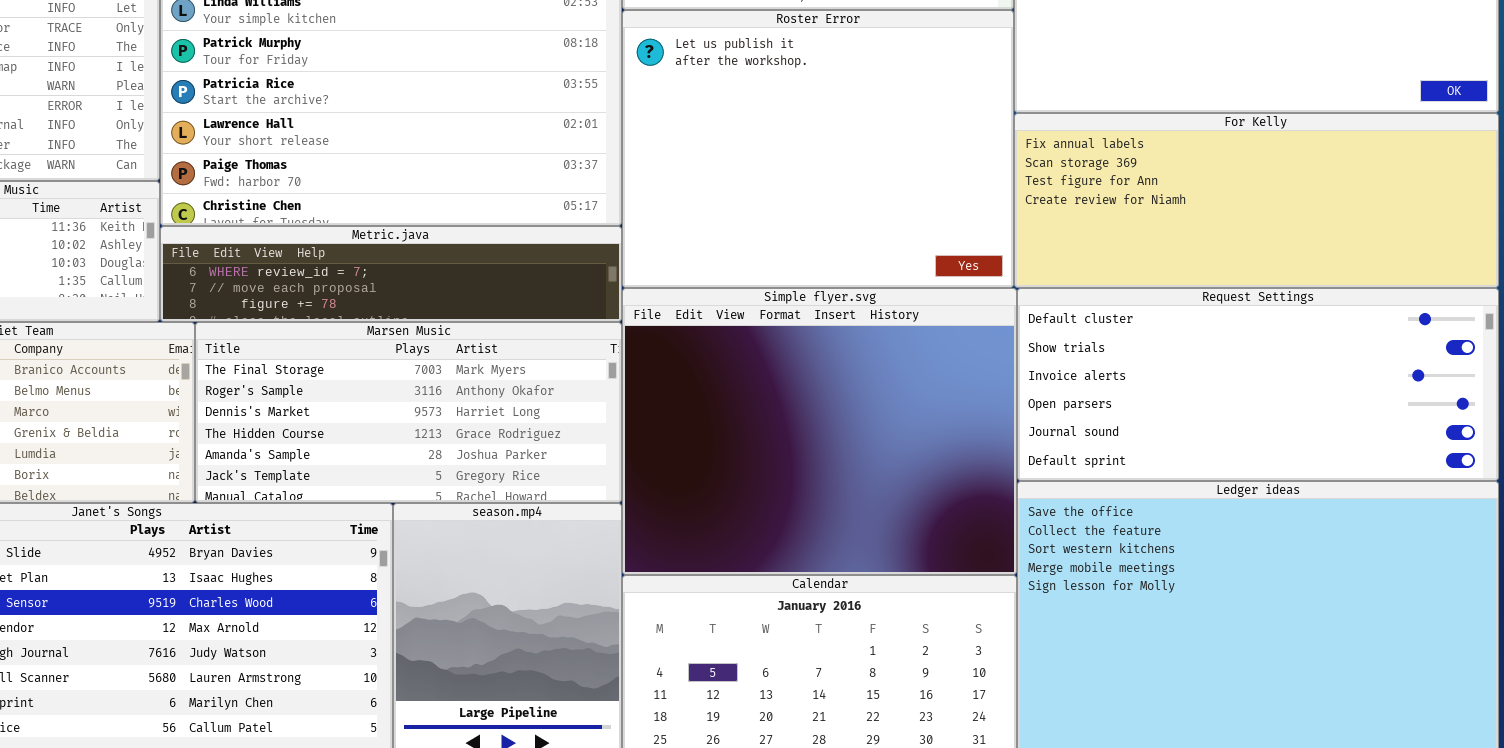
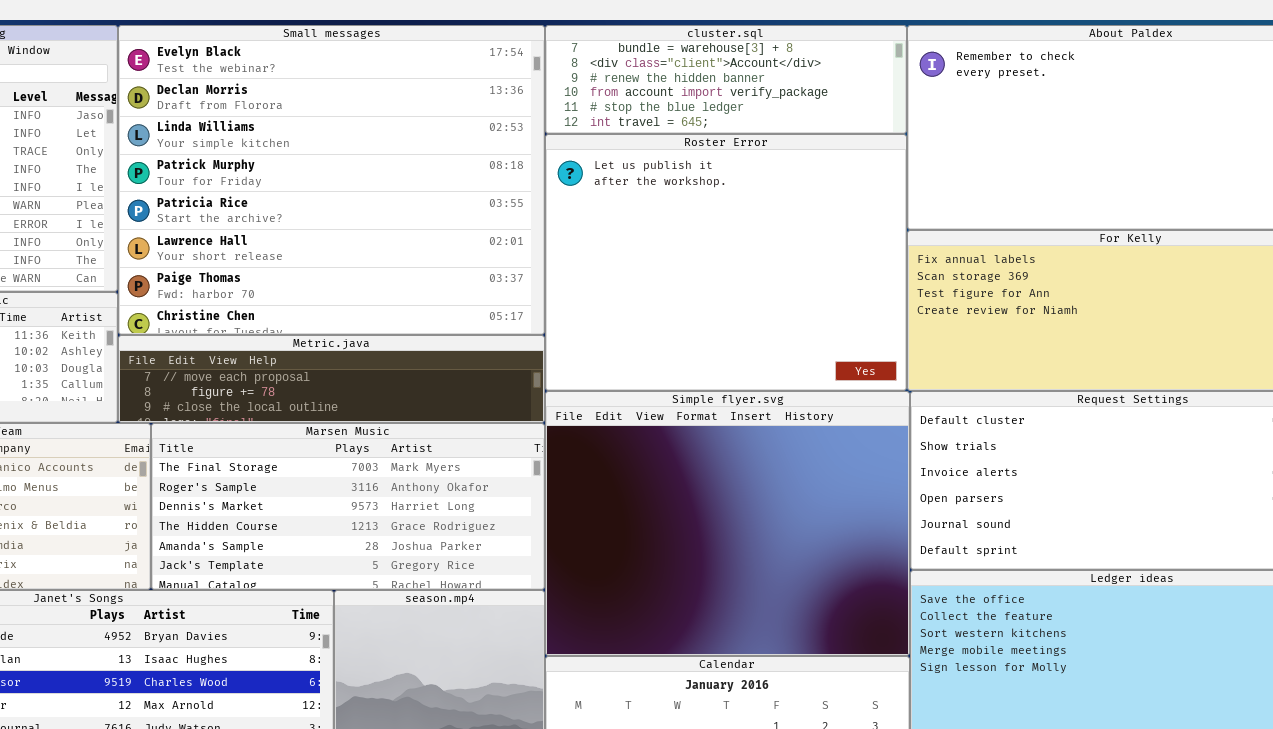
Metric.java: [160,226,622,322] -> [118,335,545,423], scrolled down 1 row

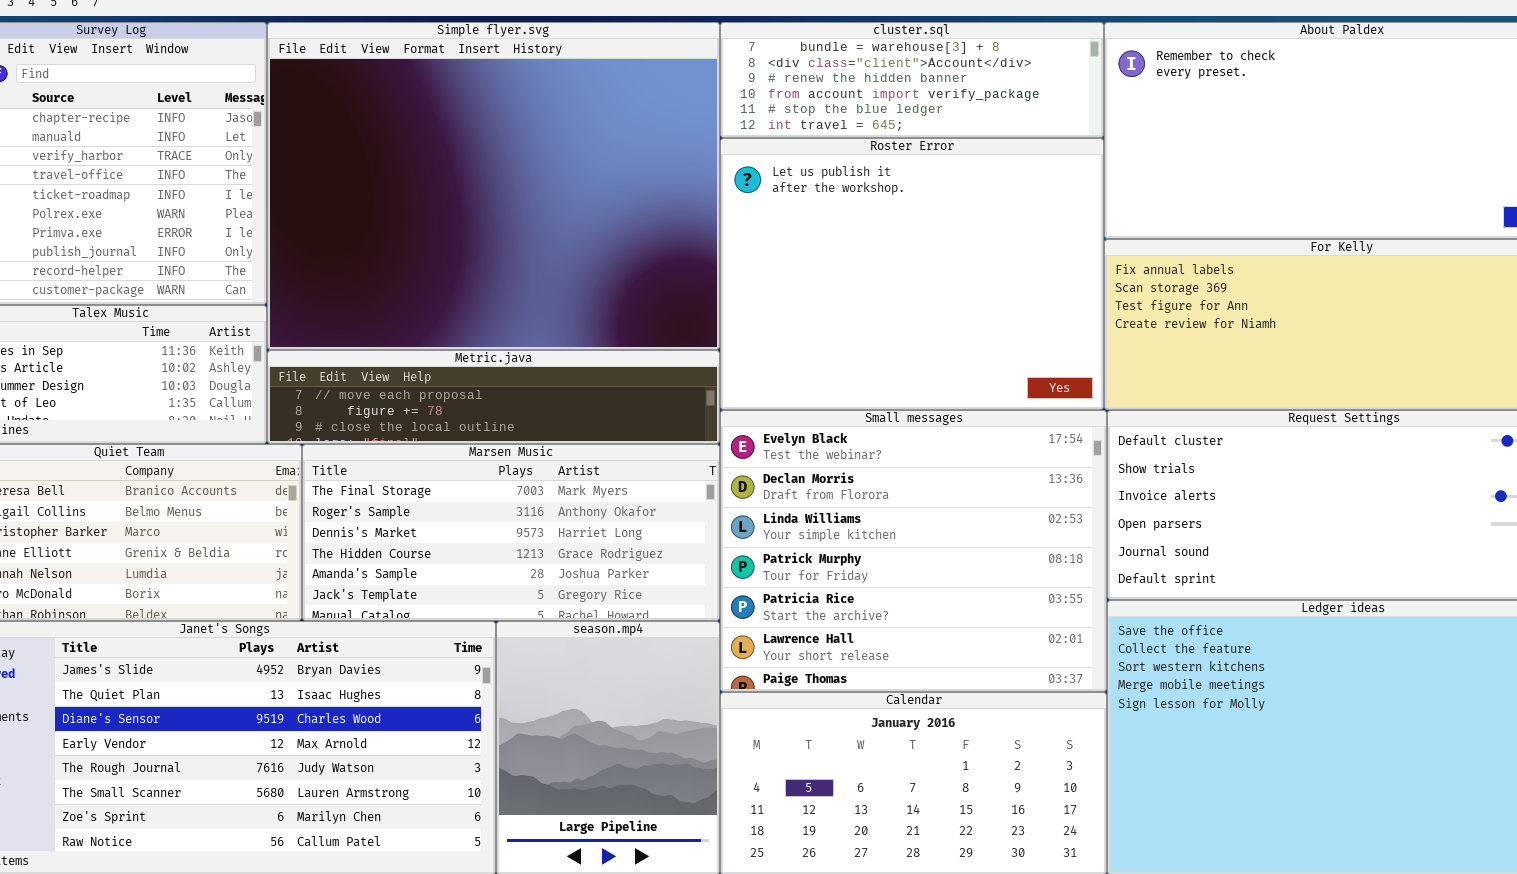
Small messages: [118,25,545,335] -> [720,410,1107,692], moved, resized
Simple flyer.svg: [545,391,910,656] -> [267,22,720,350], moved, resized

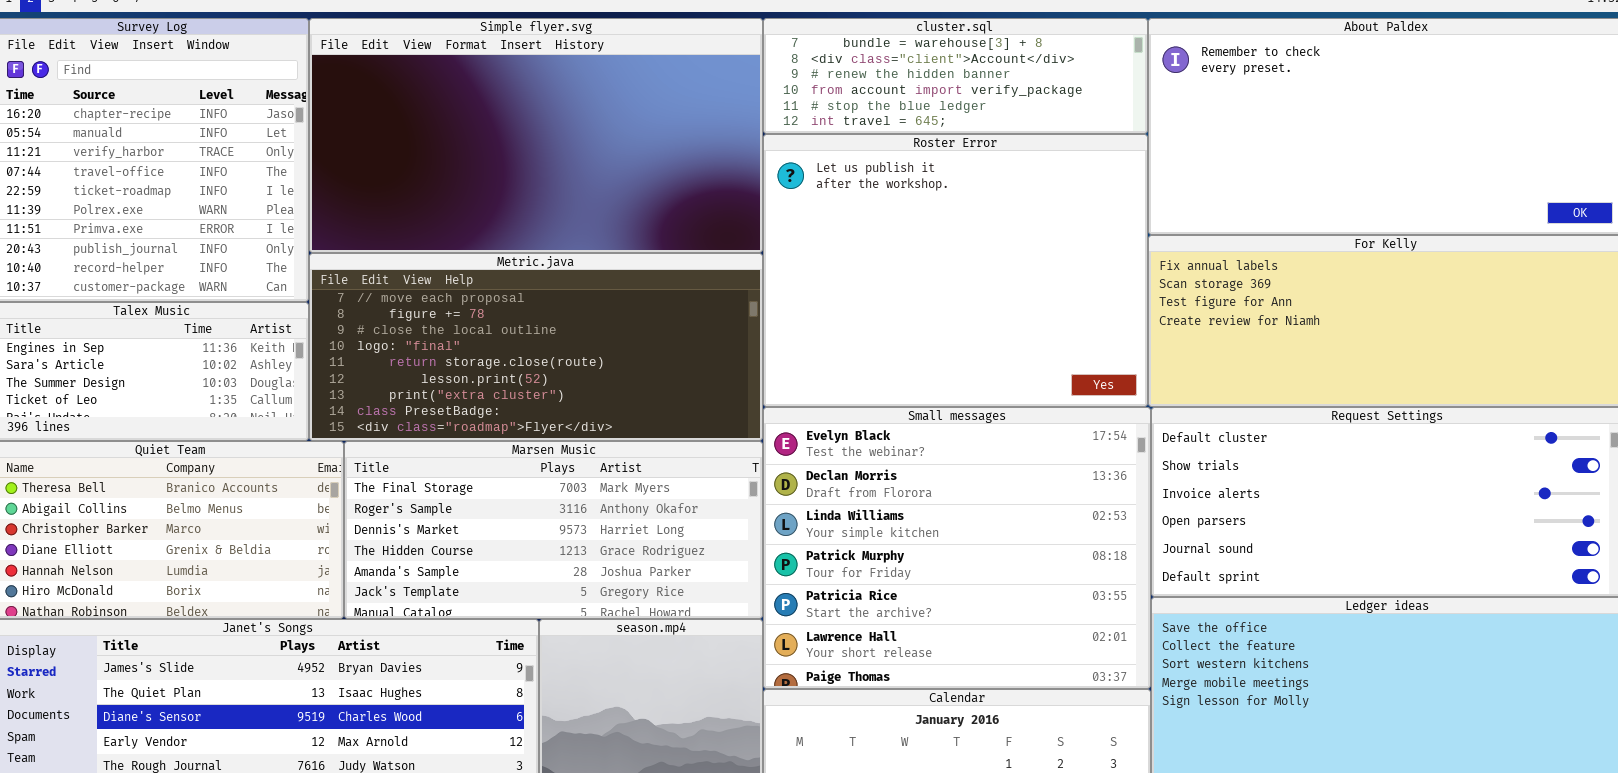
Simple flyer.svg: [267,22,720,350] -> [309,18,763,253], resized
Metric.java: [267,350,720,444] -> [309,253,763,441], resized

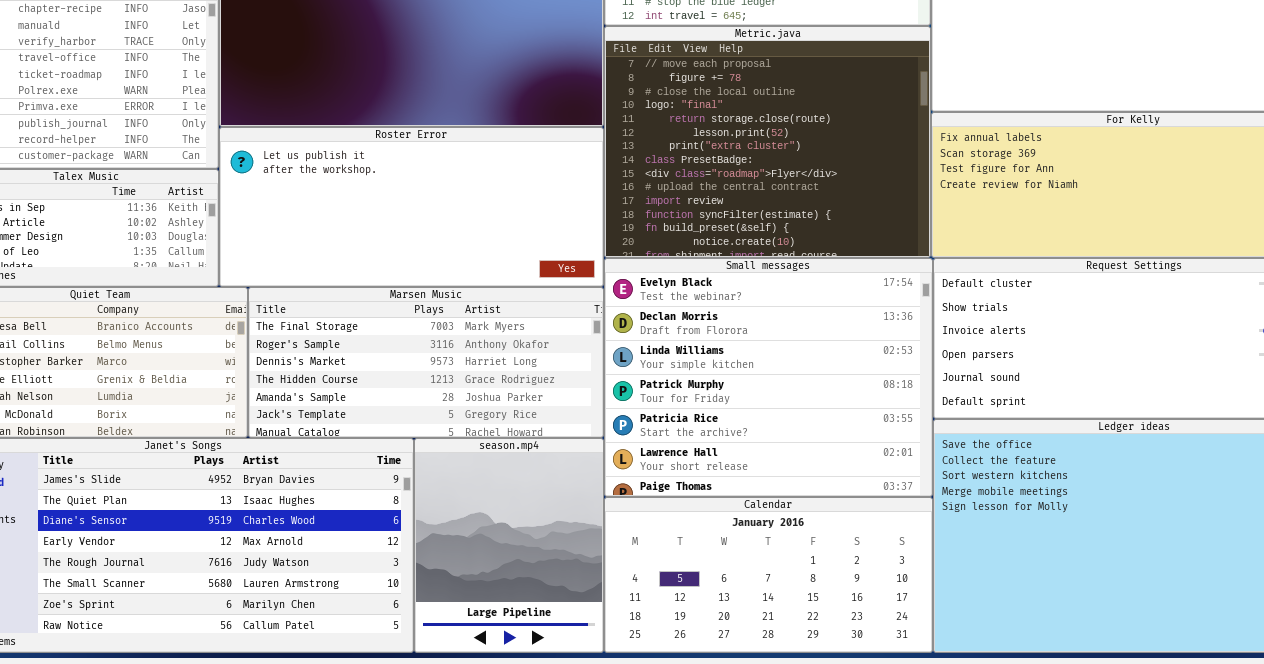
Roster Error: [763,134,1148,407] -> [219,127,604,287], moved, resized
Metric.java: [309,253,763,441] -> [604,26,931,258], moved, resized

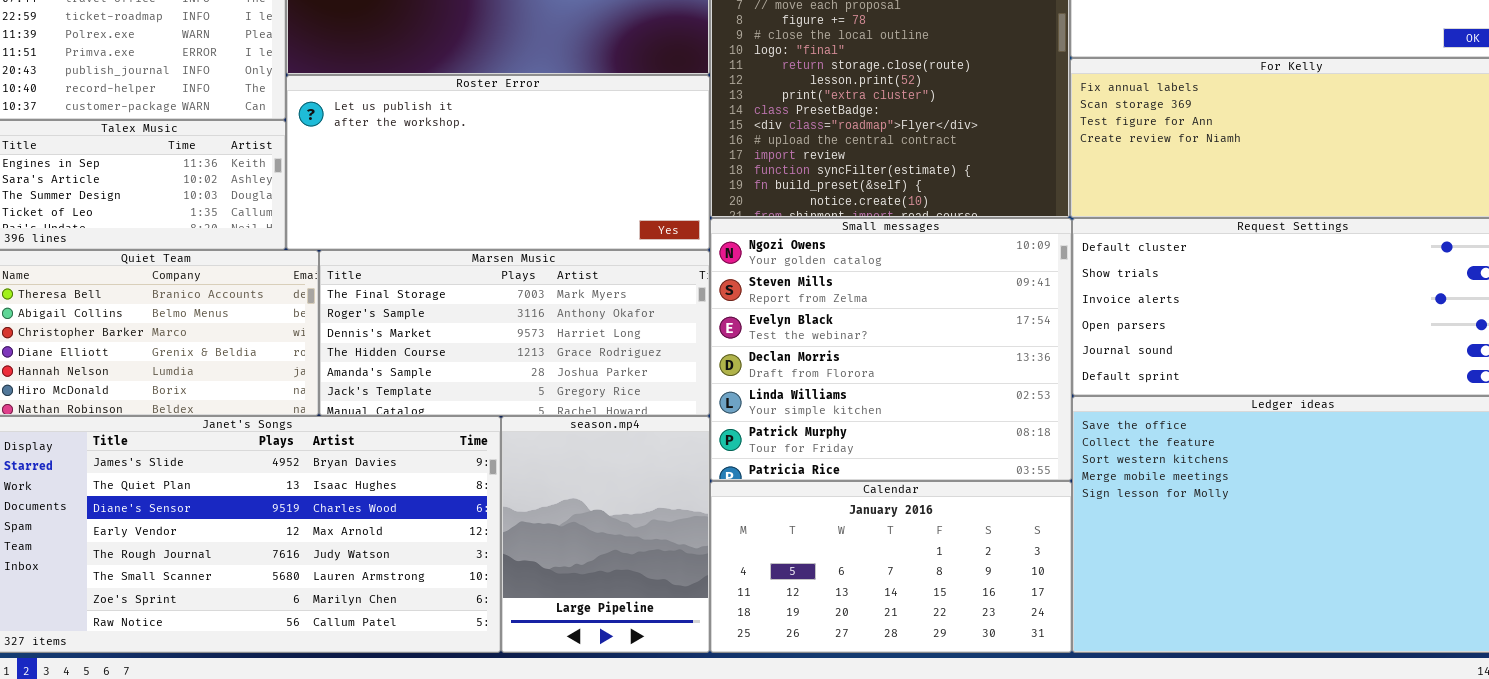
Small messages: [604,258,933,497] -> [710,218,1072,481], scrolled up 2 rows

